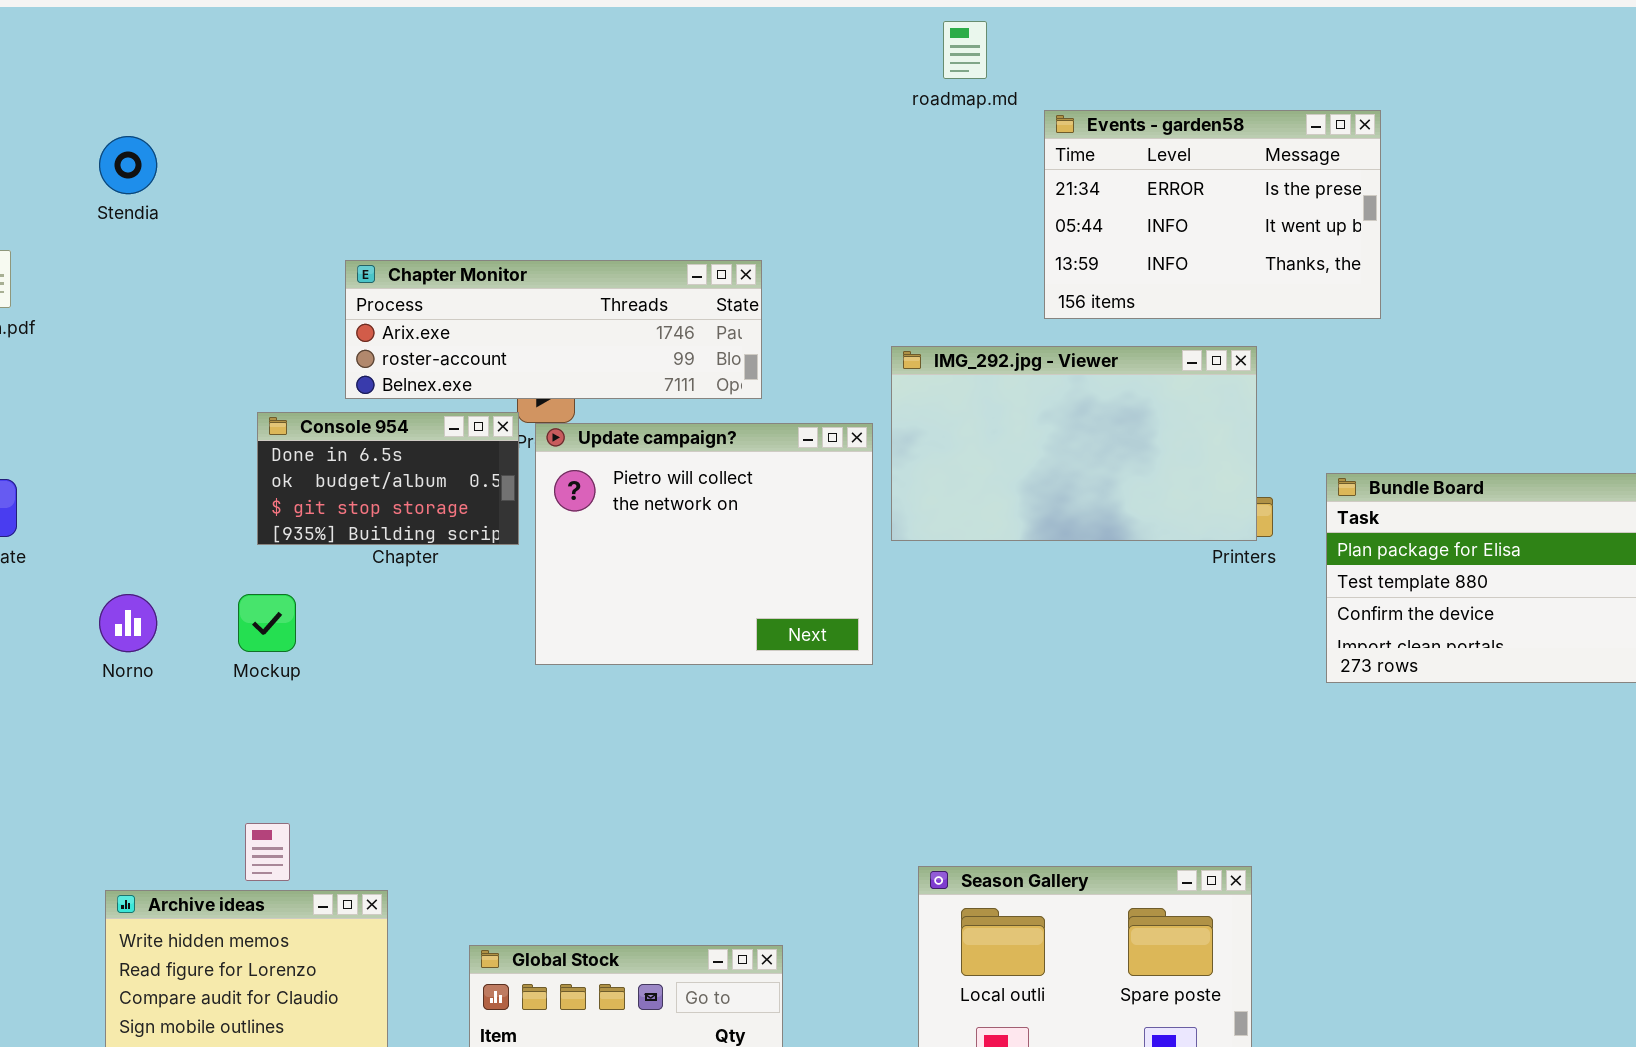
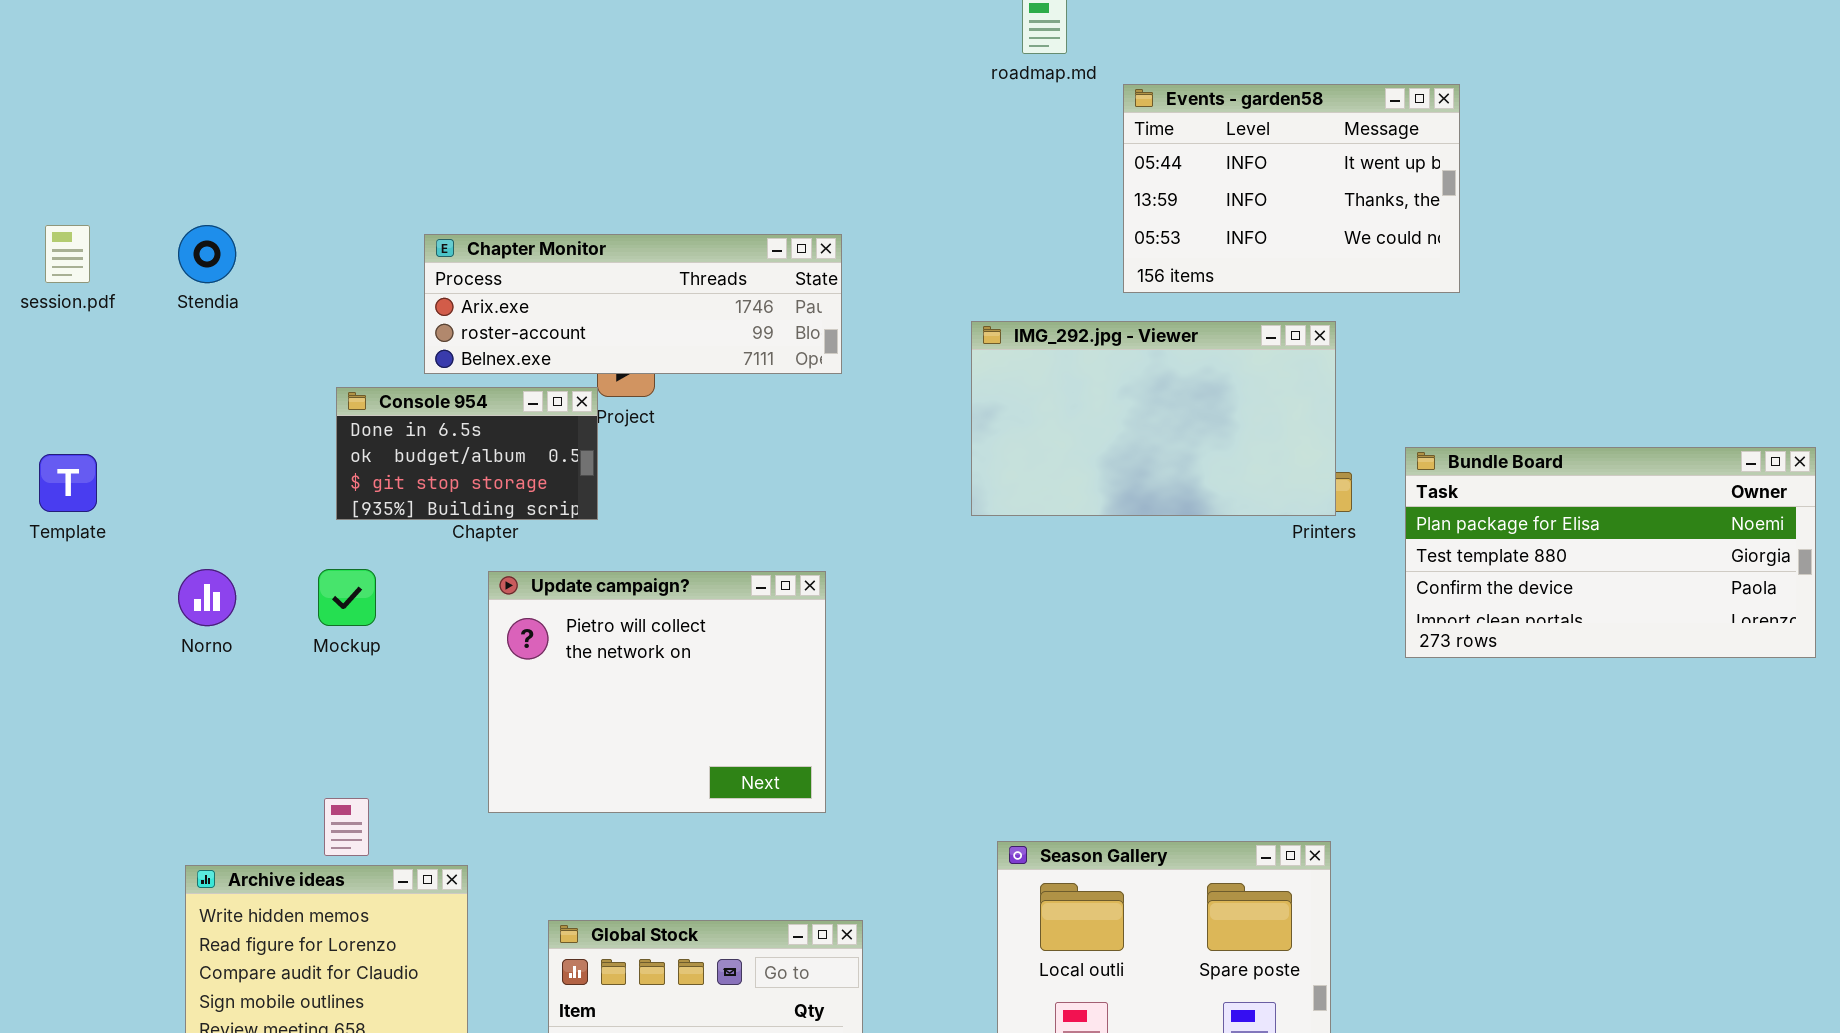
Events - garden58: [1044,110,1381,319] -> [1123,84,1460,293], scrolled down 1 row
Stendia: [99,136,157,194] -> [178,225,236,283], moved
Update campaign?: [535,423,873,665] -> [488,571,826,813], moved

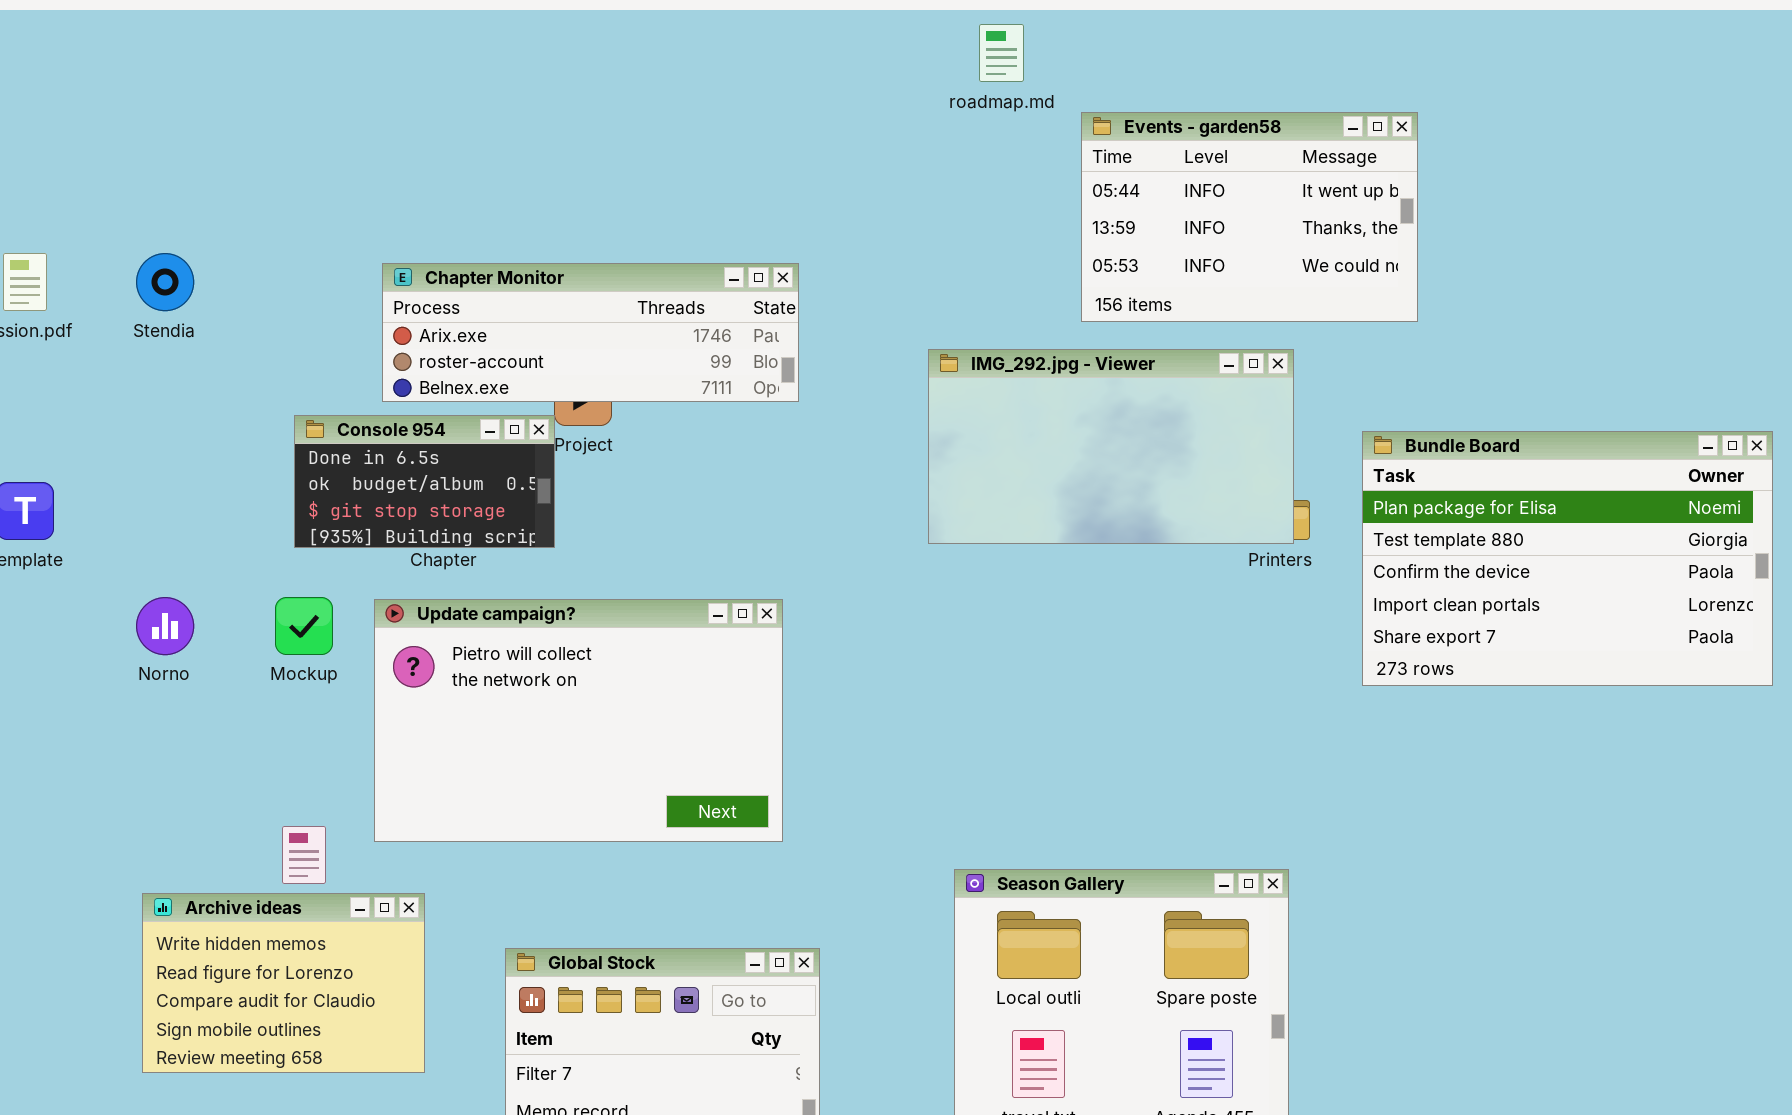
Bundle Board: [1405,447,1816,658] -> [1362,431,1773,686], resized
Update campaign?: [488,571,826,813] -> [374,599,783,842], resized

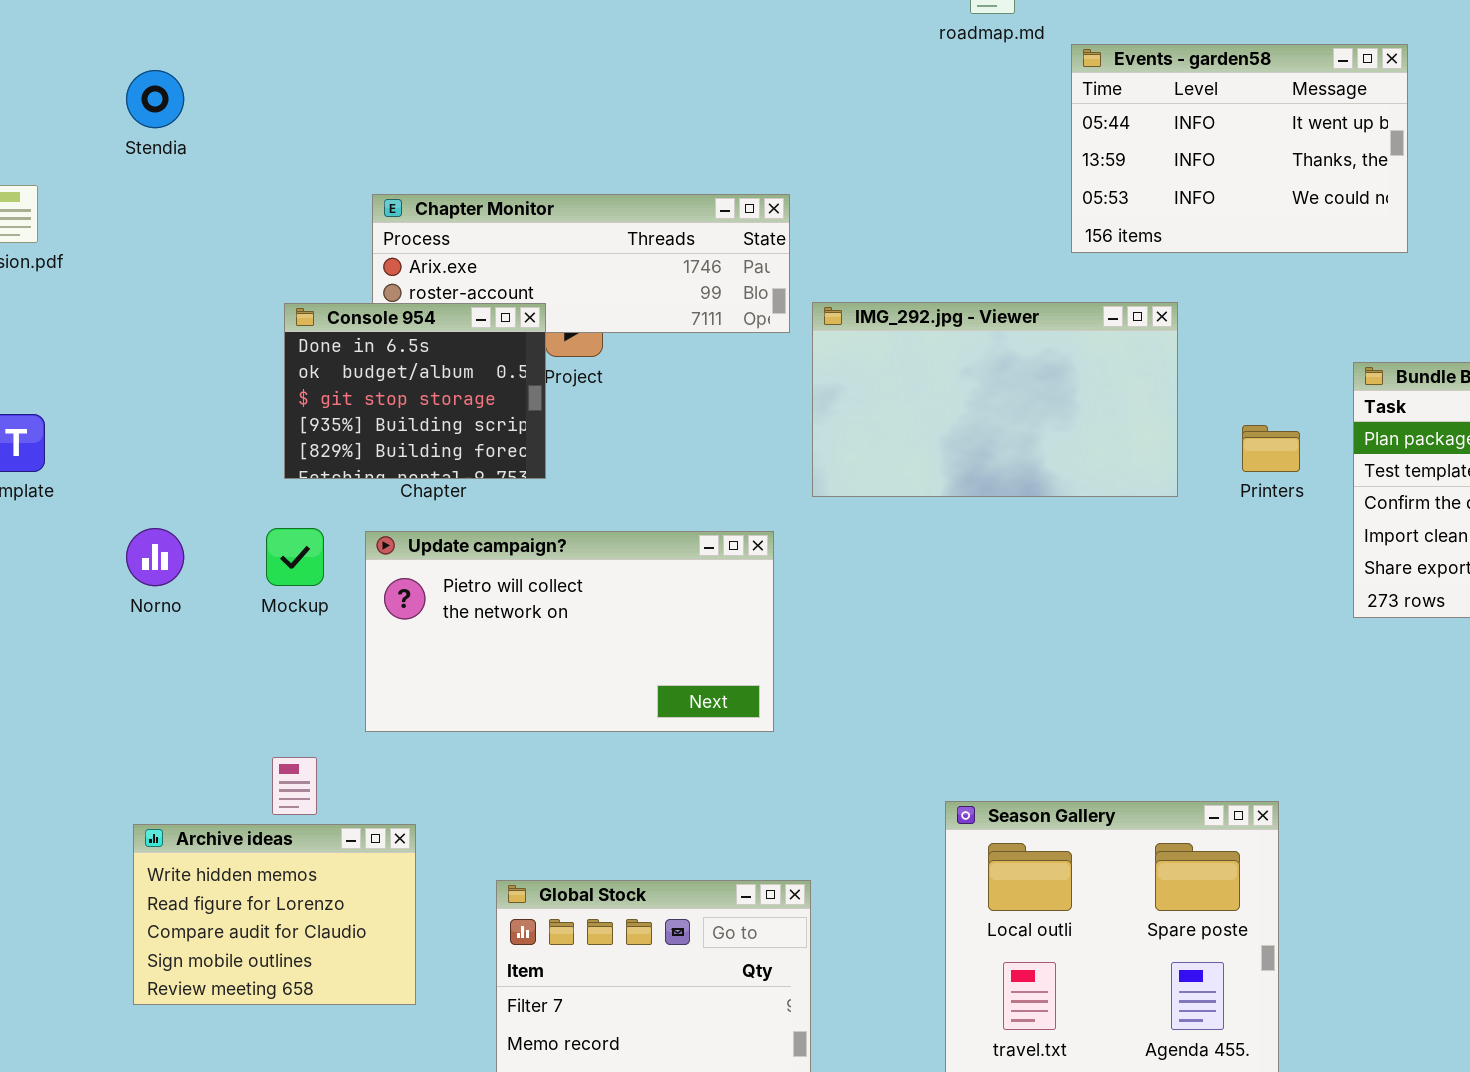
Stendia: [136,253,194,311] -> [126,70,184,128], moved
IMG_292.jpg - Viewer: [928,349,1294,544] -> [812,302,1178,497], moved
Console 954: [294,415,555,548] -> [284,303,546,479], resized
Update campaign?: [374,599,783,842] -> [365,531,774,732], resized

